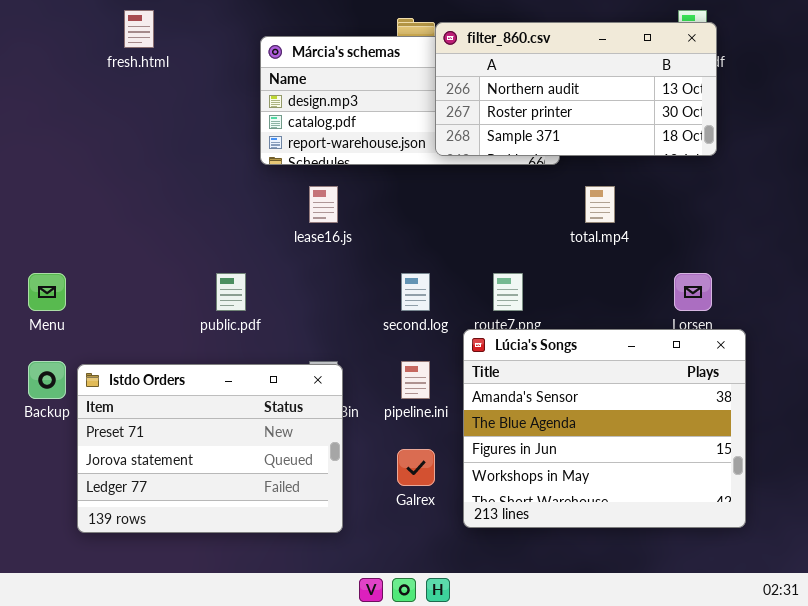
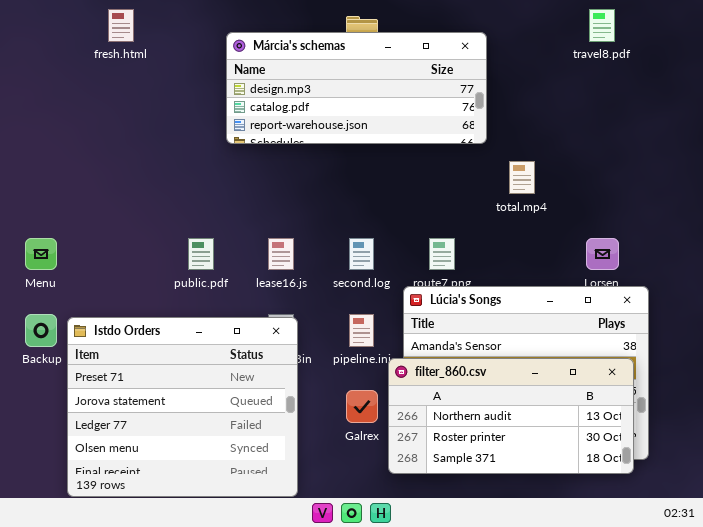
filter_860.csv: [435,22,717,156] -> [388,358,634,474], moved
lease16.js: [309,186,338,223] -> [268,238,294,270], moved
Istdo Orders: [77,364,343,533] -> [67,317,298,497], resized

